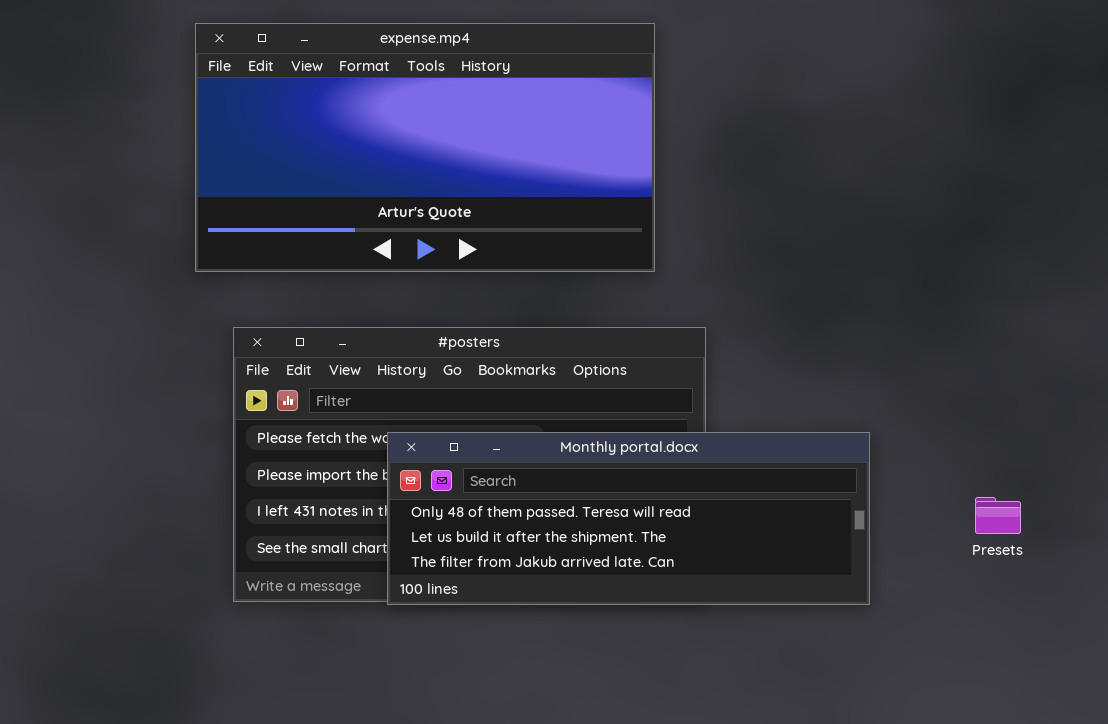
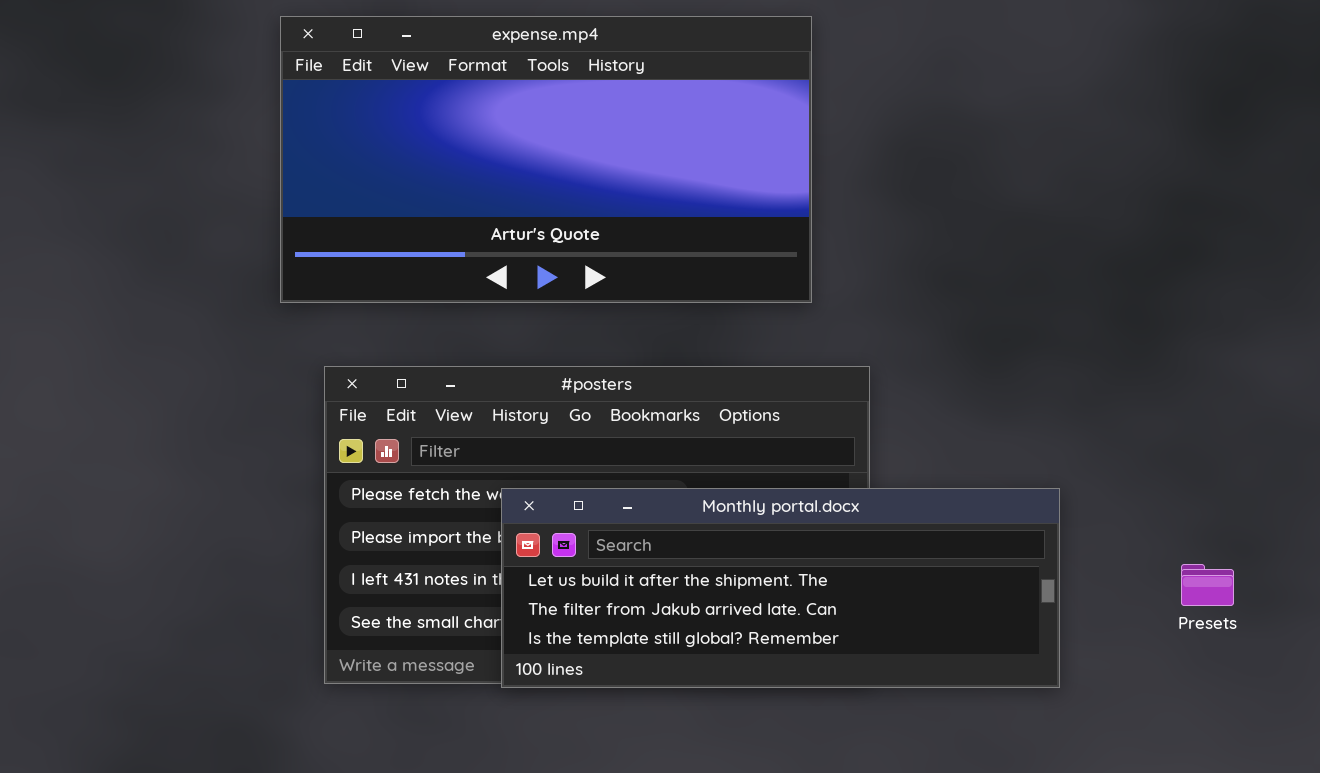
Monthly portal.docx: [387,432,870,605] -> [501,488,1060,688], scrolled down 1 row

